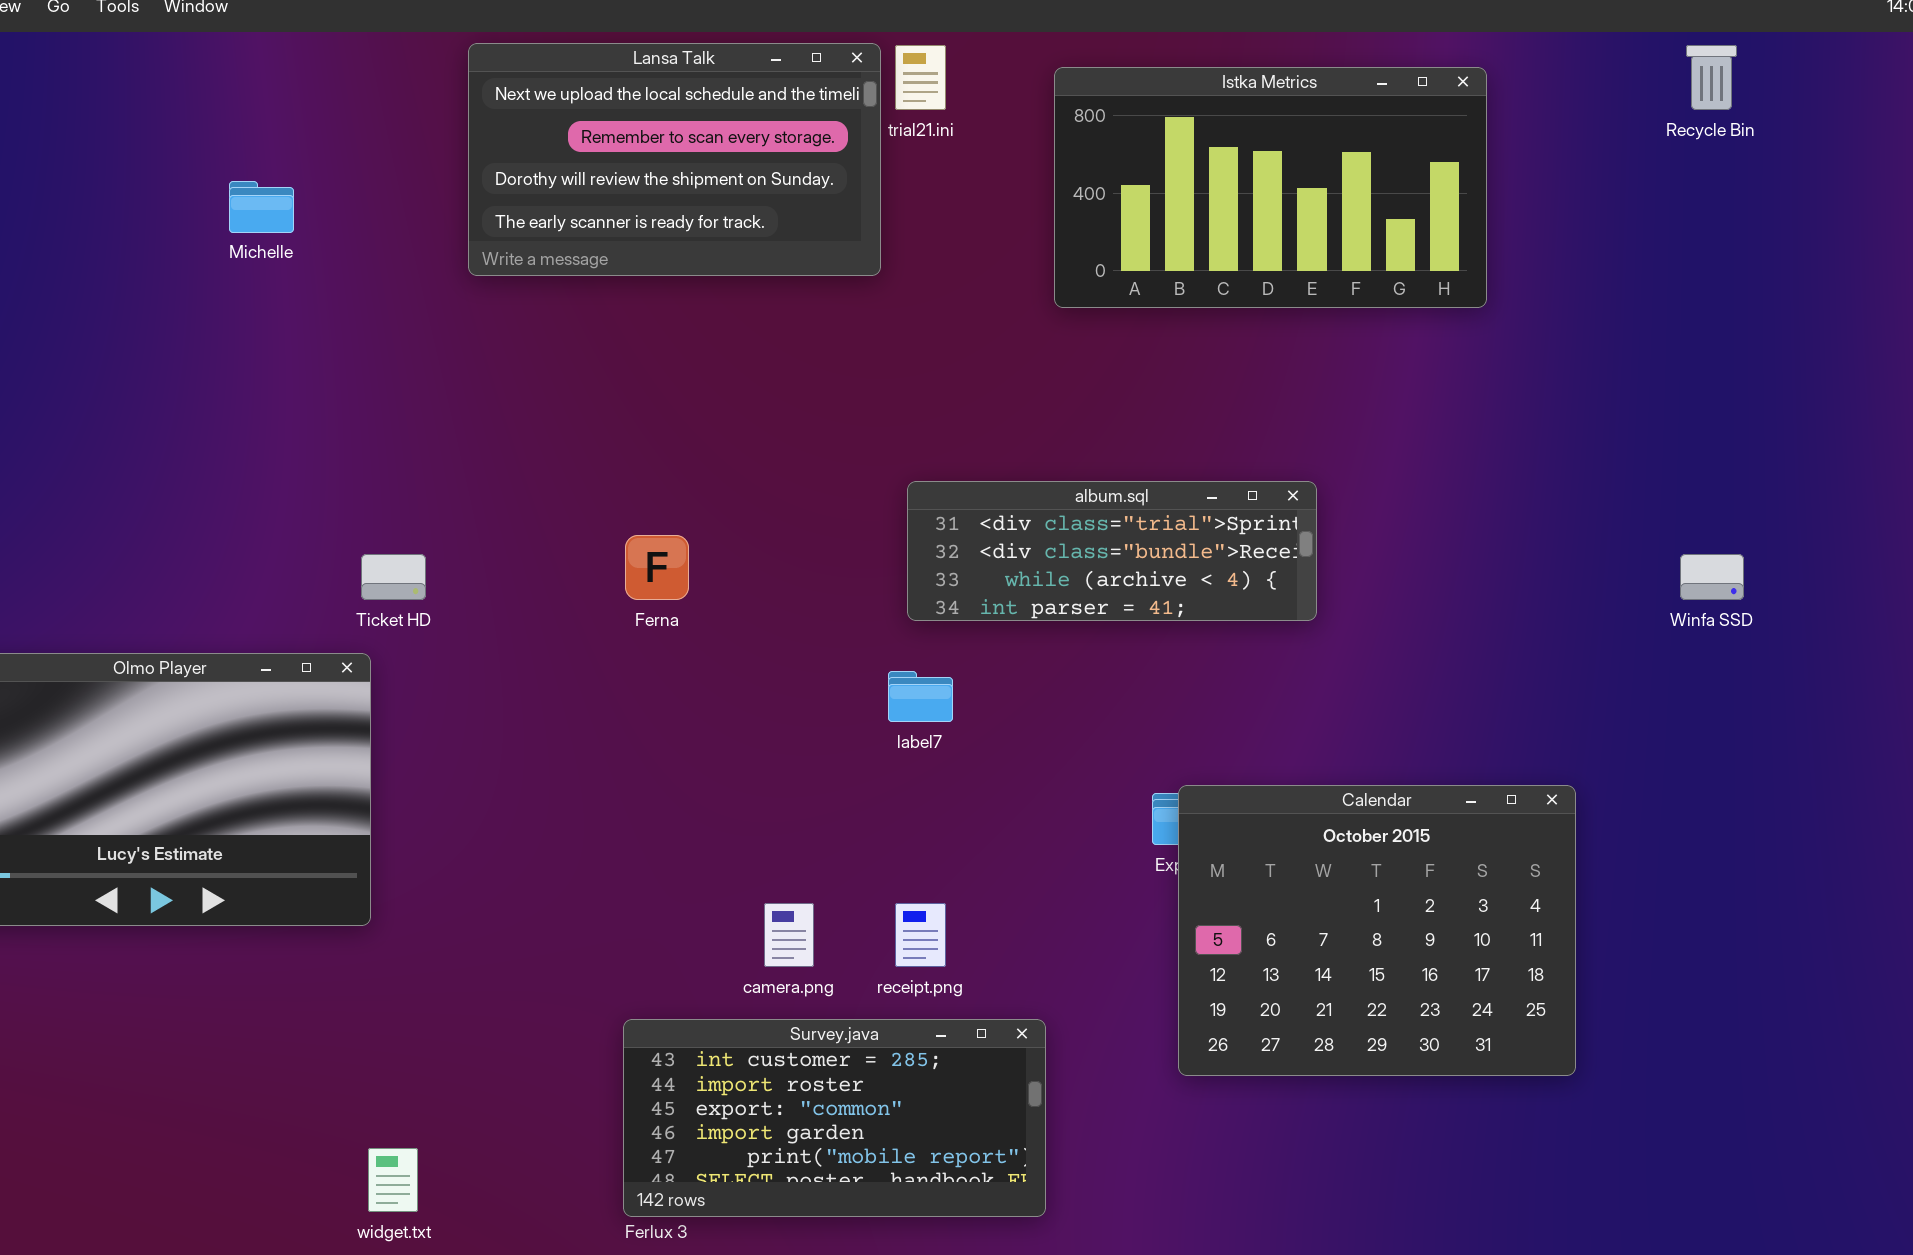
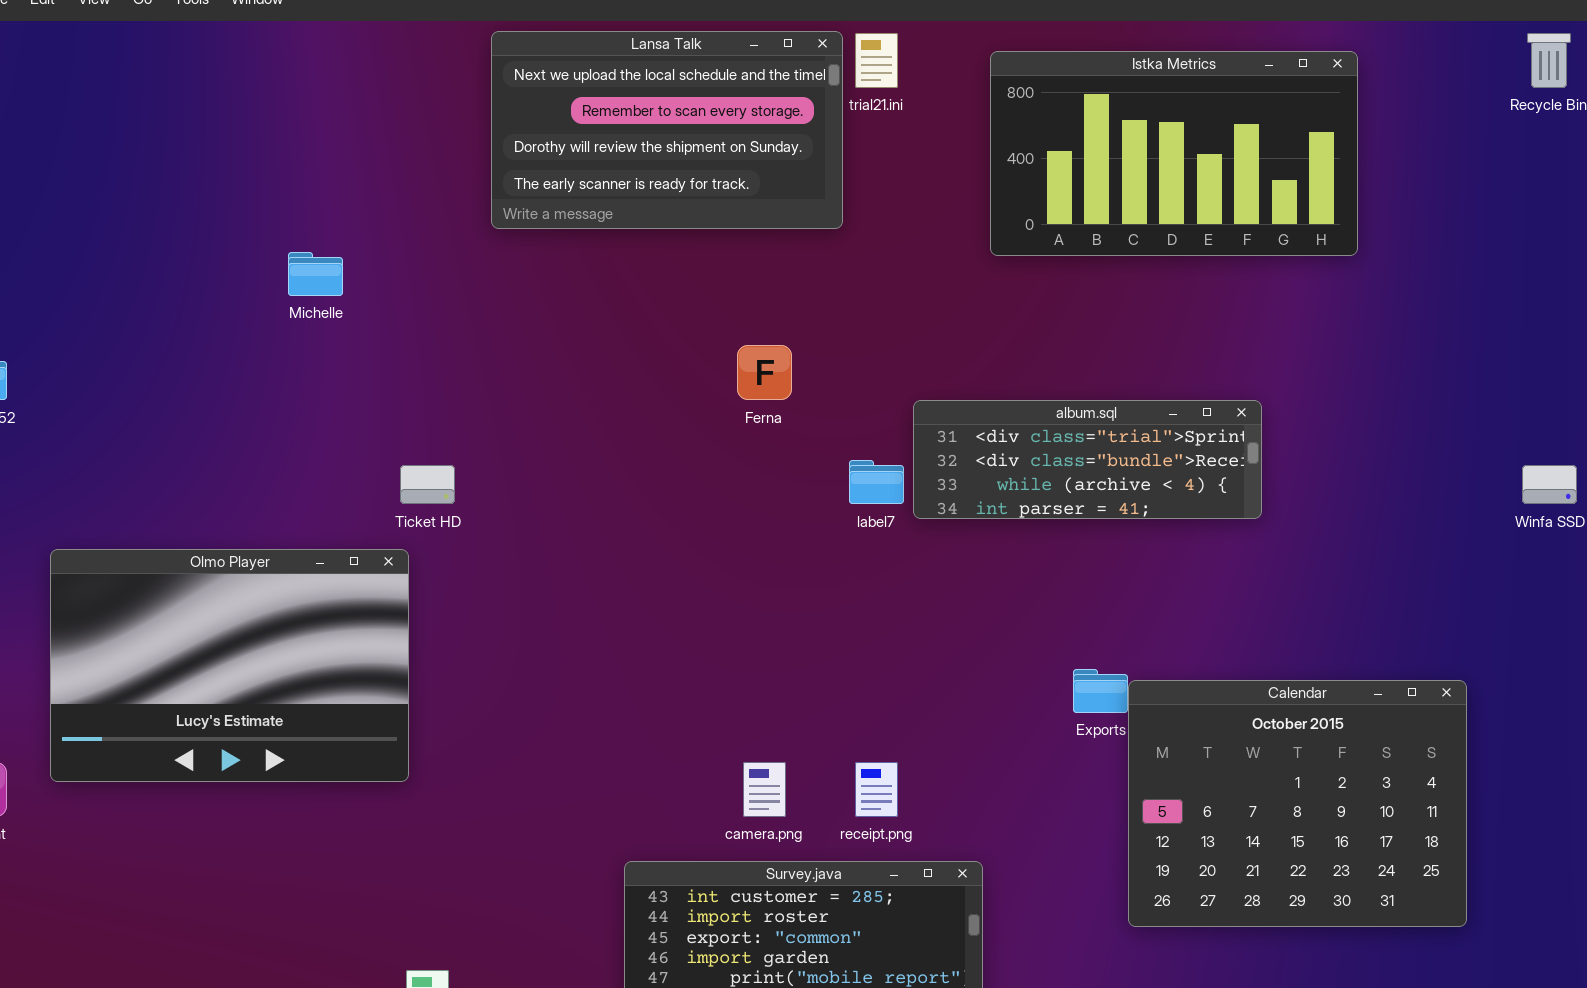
Michelle: [229,181,294,233] -> [288,252,343,296], moved
album.sql: [907,481,1317,621] -> [913,400,1262,519], moved
Ferna: [625,535,689,600] -> [737,345,792,400], moved
label7: [888,671,953,722] -> [849,460,904,504], moved
Calendar: [1178,785,1576,1076] -> [1128,680,1467,927], moved

